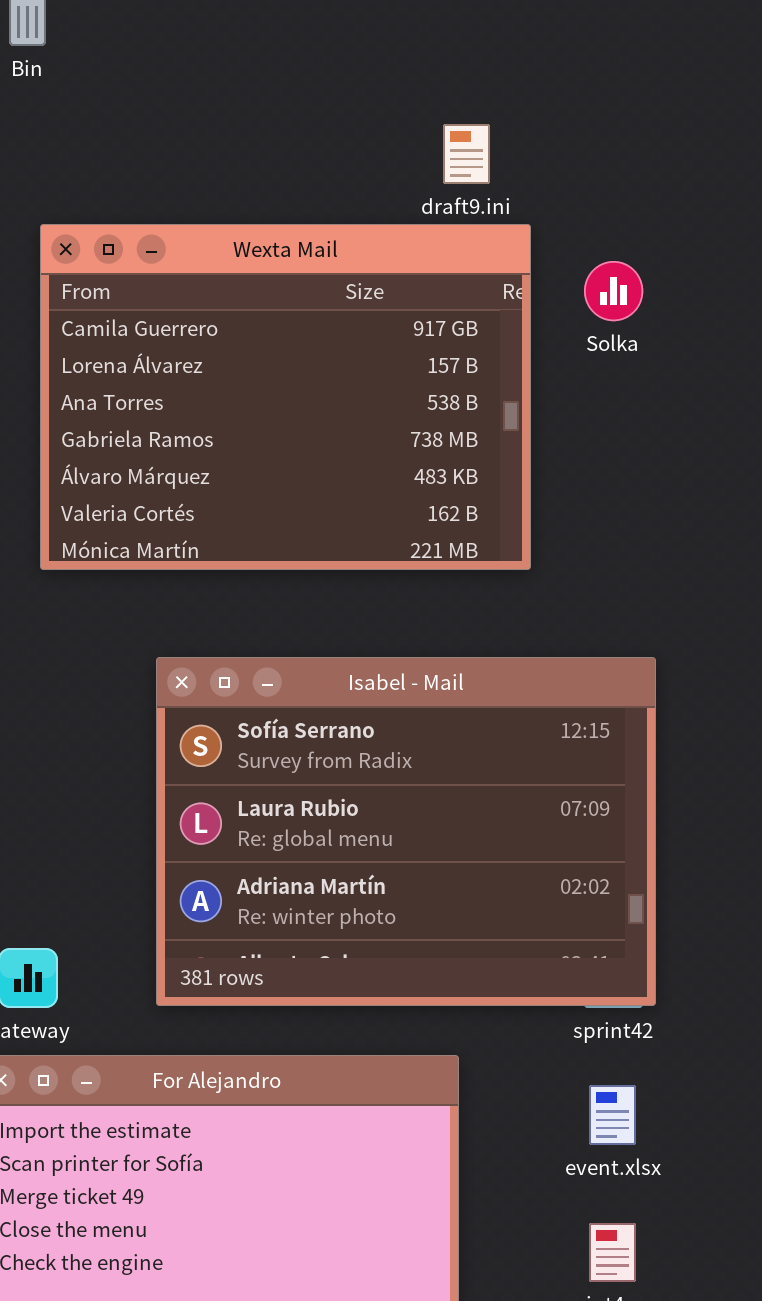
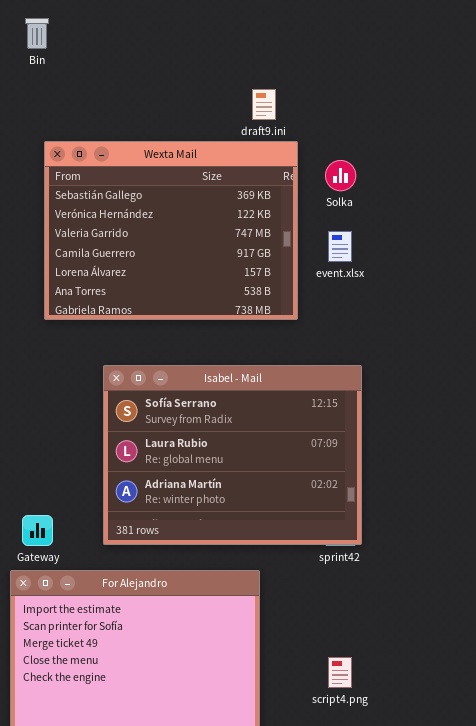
Wexta Mail: [40,224,531,570] -> [44,141,298,320], scrolled up 3 rows
event.xlsx: [589,1085,636,1145] -> [328,231,352,262], moved

